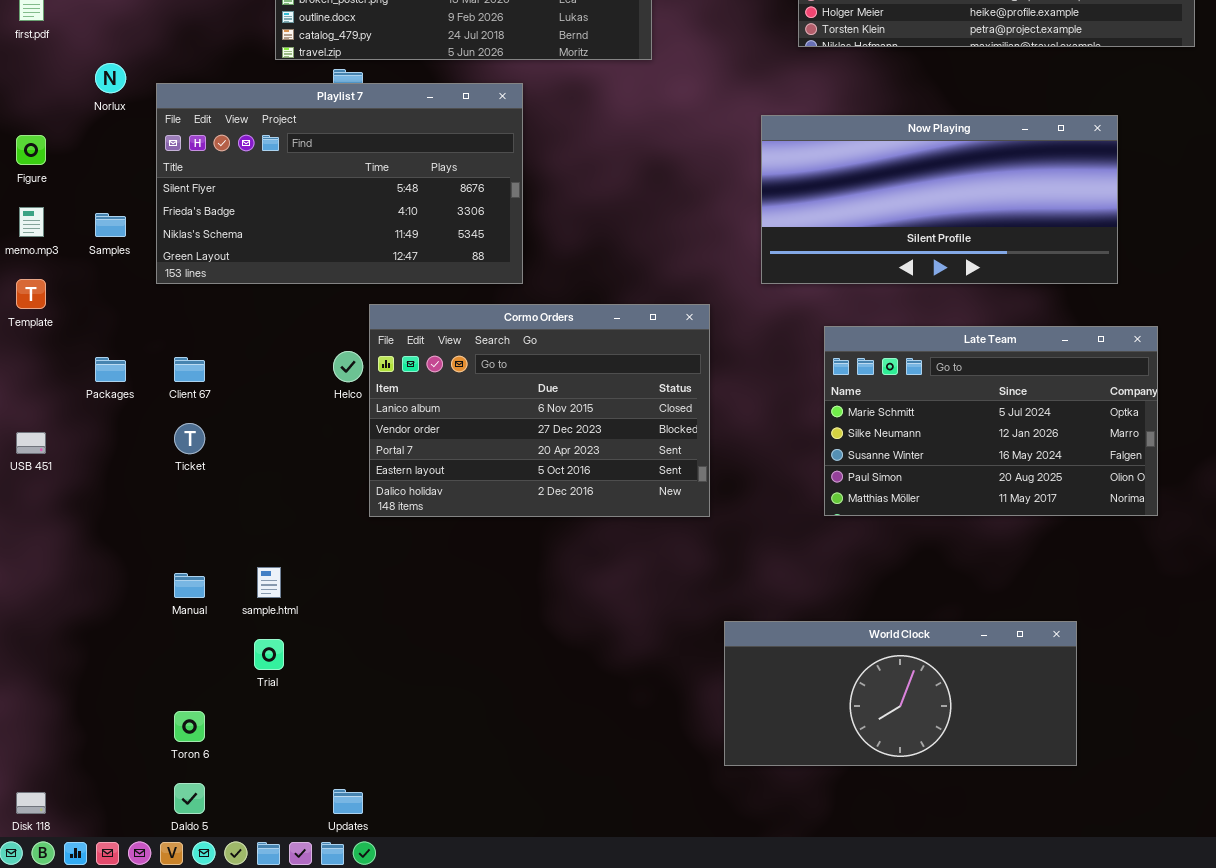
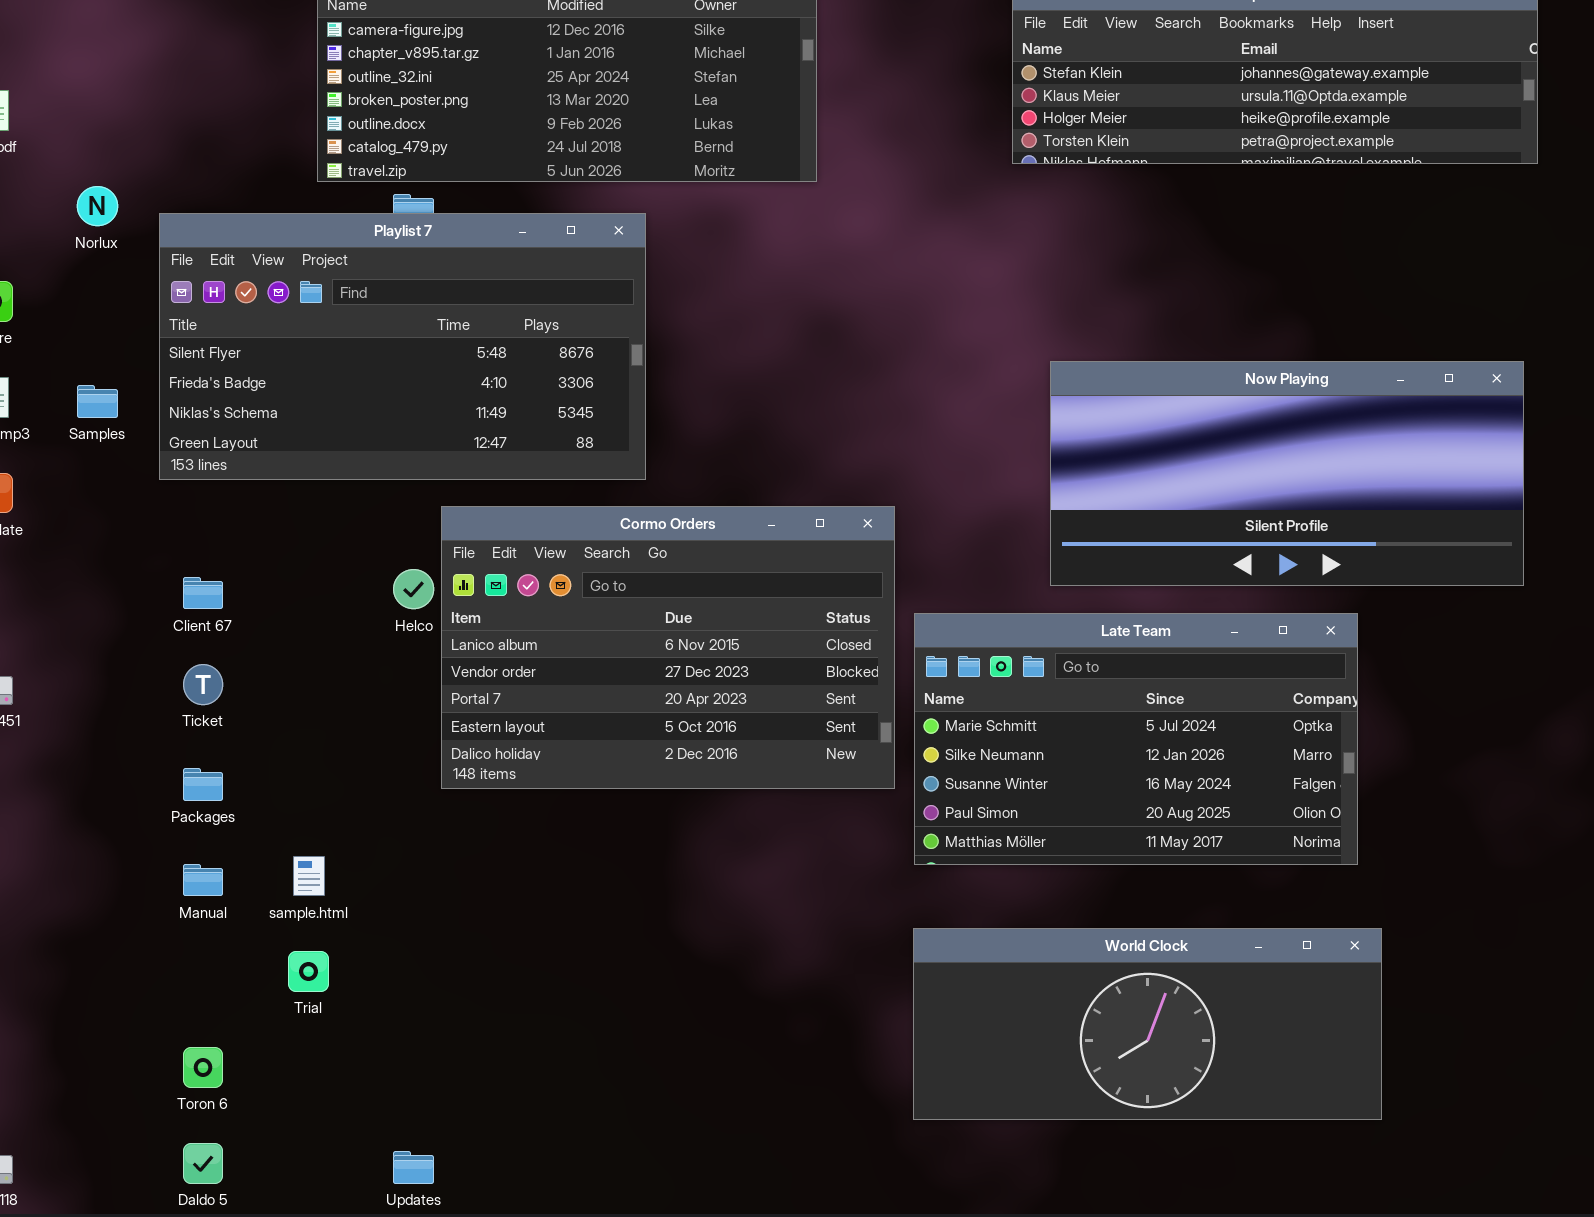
Now Playing: [761,115,1118,284] -> [1050,361,1524,586], moved
Late Team: [824,326,1158,516] -> [914,613,1358,865], moved
Packages: [95,357,126,382] -> [183,768,223,801], moved

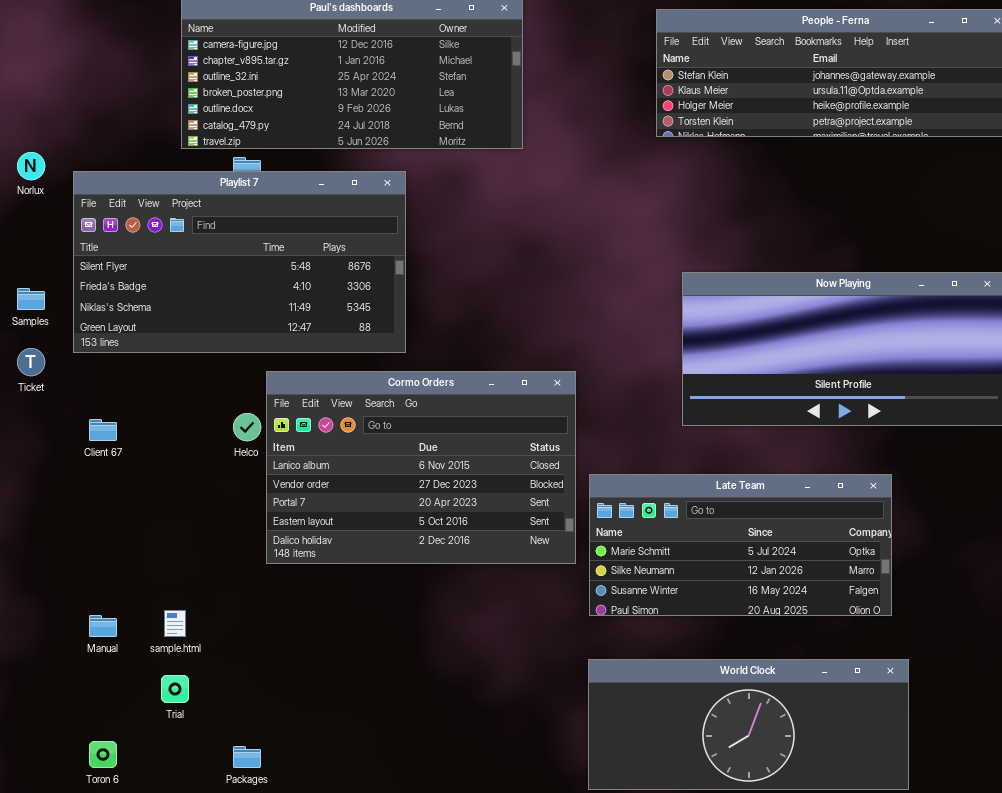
Late Team: [914,613,1358,865] -> [589,474,892,616], resized
Ticket: [183,664,223,705] -> [17,348,45,376], moved
Packages: [183,768,223,801] -> [233,746,261,768], moved

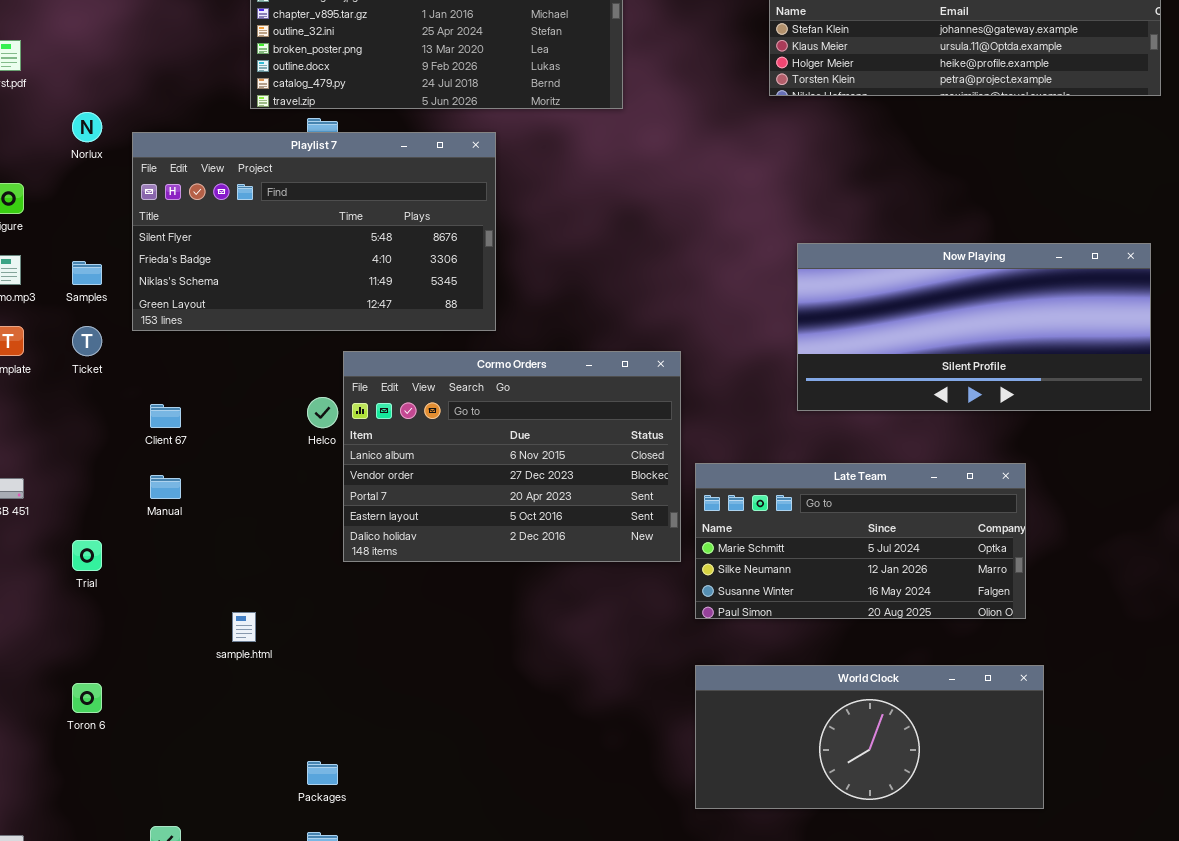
Manual: [89,615,117,637] -> [150,475,181,499], moved
Trial: [161,675,189,703] -> [72,540,102,571], moved
Toron 6: [89,741,117,768] -> [72,683,102,713], moved

